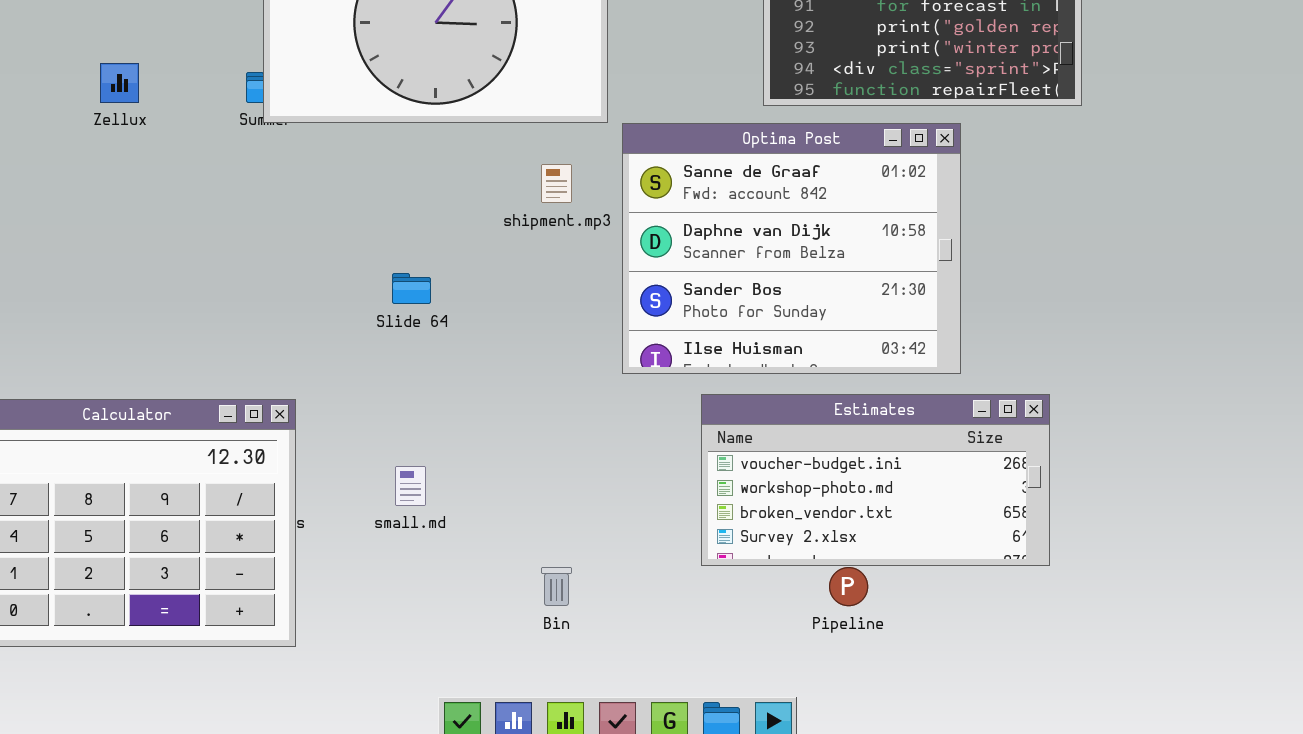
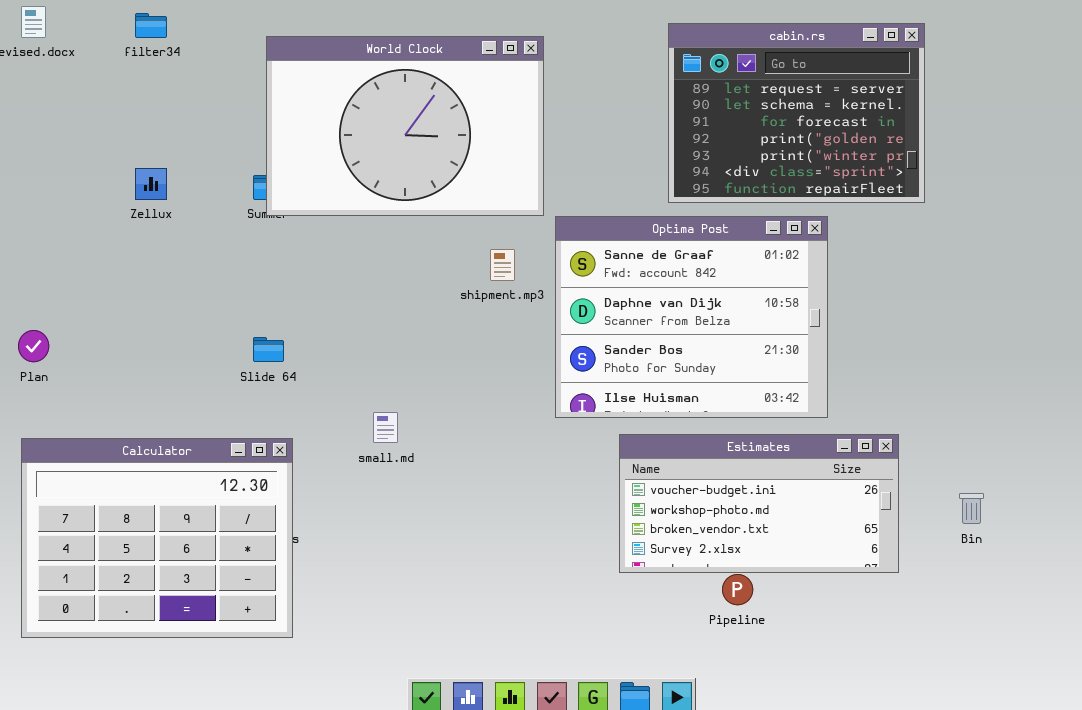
Slide 64: [392,273,431,304] -> [253,337,284,362], moved
small.md: [395,466,426,506] -> [373,412,398,443], moved
Bin: [541,567,572,606] -> [959,493,984,524], moved

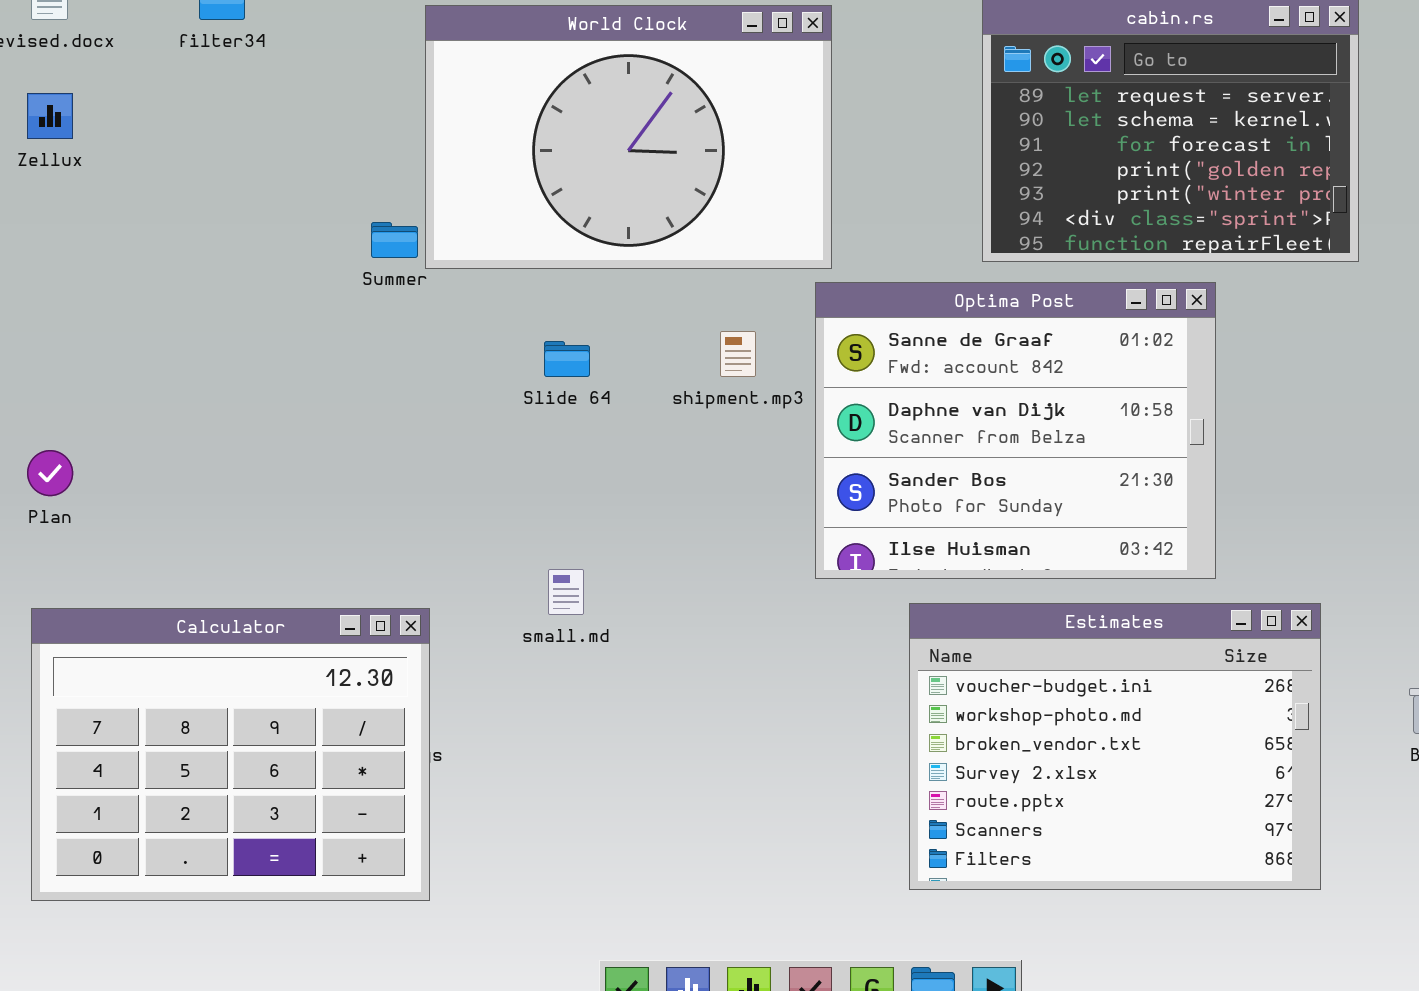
World Clock: [266,36,544,216] -> [425,5,832,269], moved
Zellux: [135,168,167,200] -> [27,93,73,139], moved
Slide 64: [253,337,284,362] -> [544,341,590,377], moved
Estimates: [619,434,899,573] -> [909,603,1321,890], resized

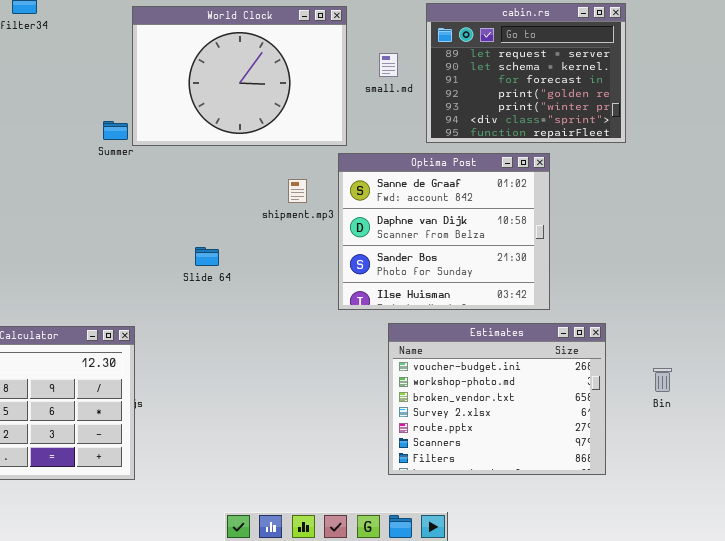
Slide 64: [544,341,590,377] -> [195,247,219,266], moved
small.md: [548,569,584,615] -> [379,53,398,77], moved

